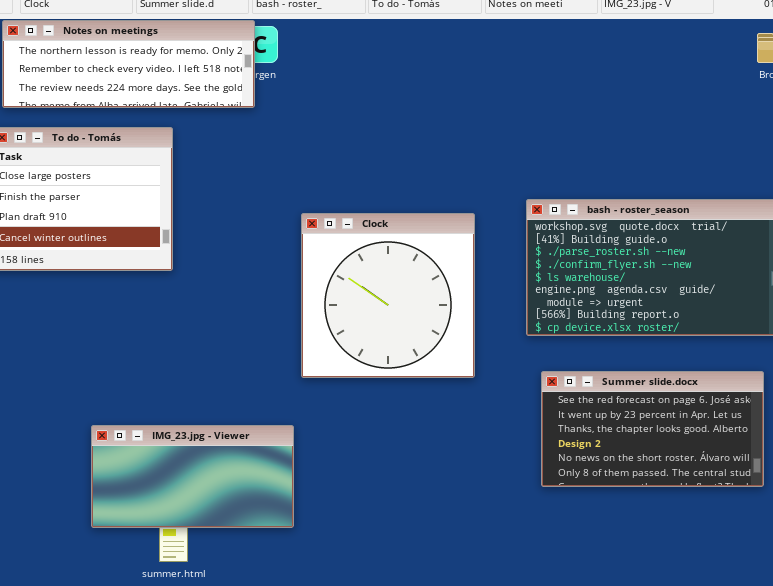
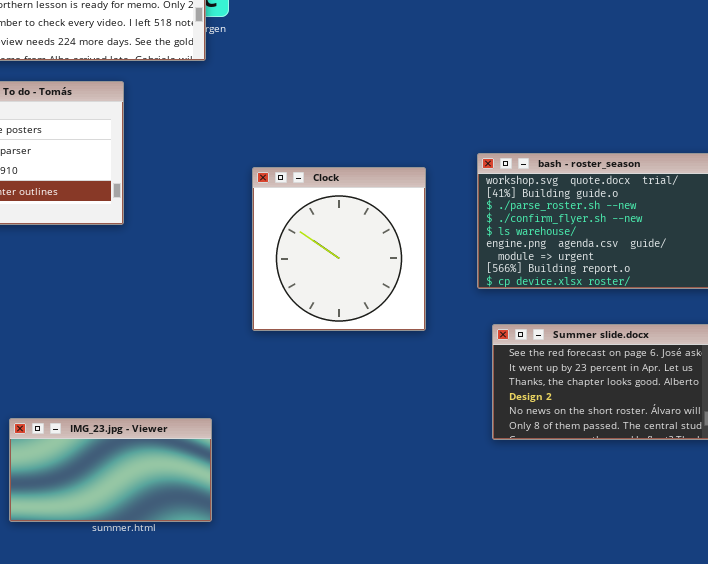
IMG_23.jpg - Viewer: [91,425,294,528] -> [9,418,212,522], moved

